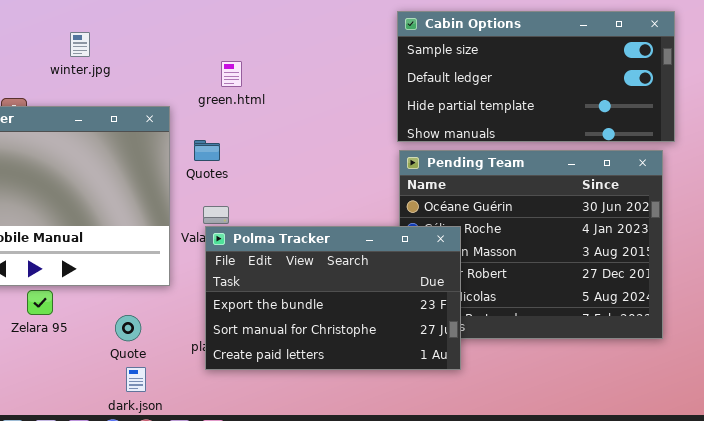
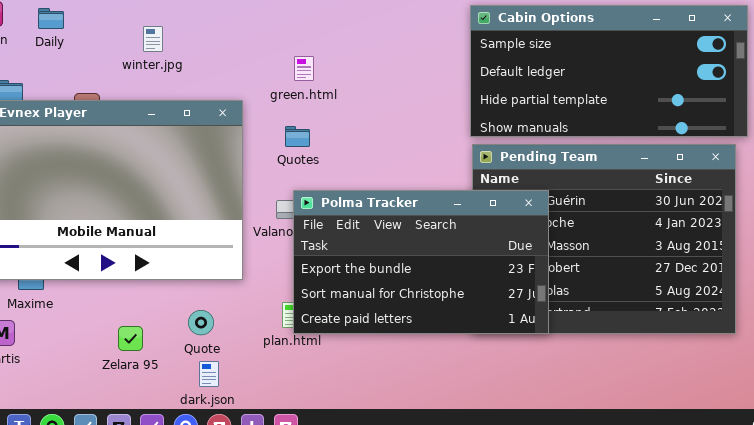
Quotes: [194,140,220,161] -> [285,126,310,147], moved
Polma Tracker: [205,226,461,370] -> [293,190,549,334], moved
Zelara 95: [27,290,53,315] -> [118,326,143,351], moved

